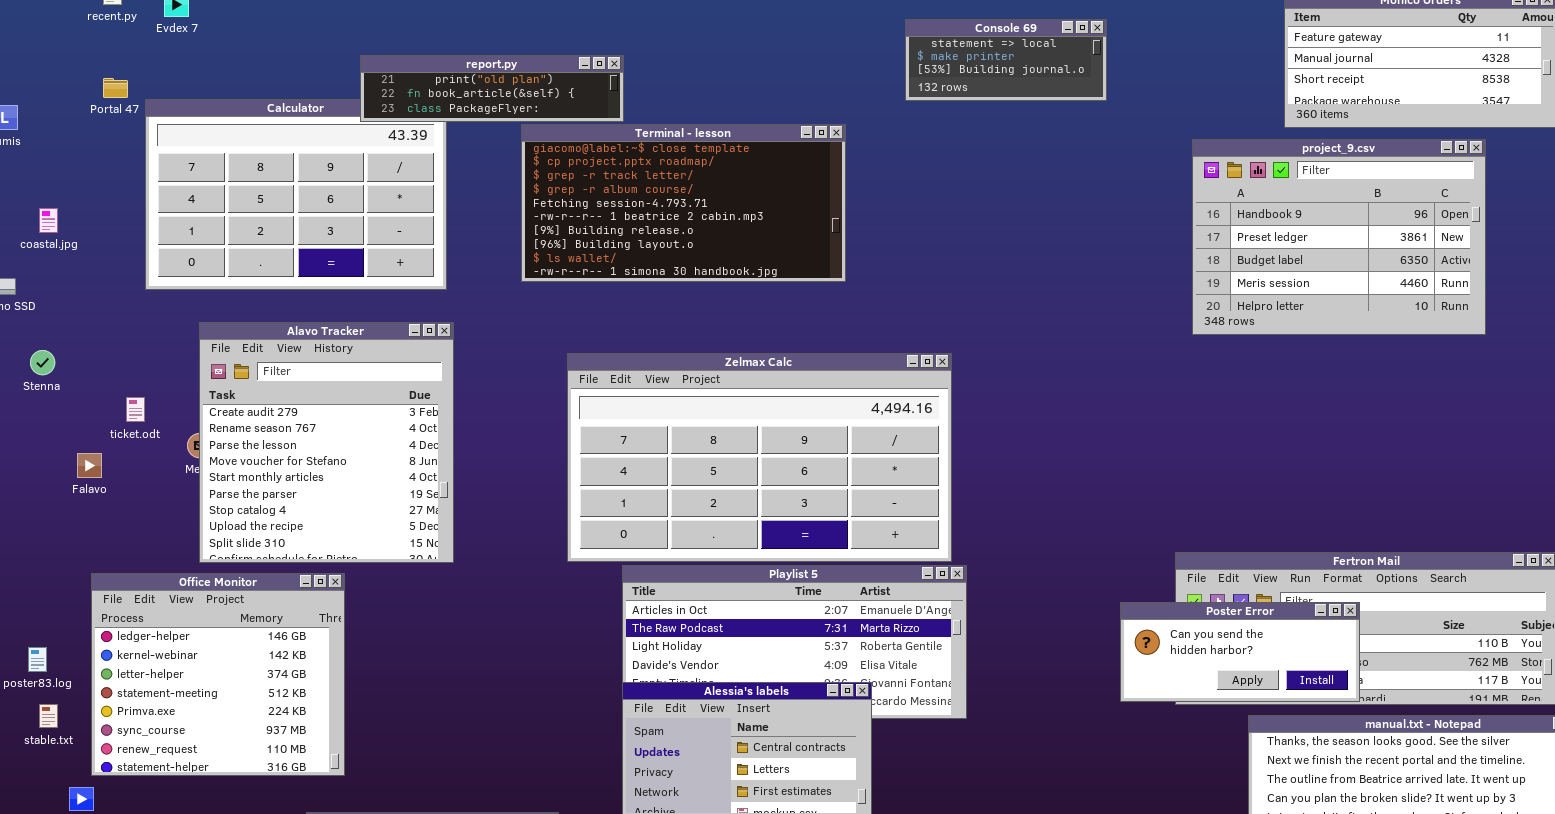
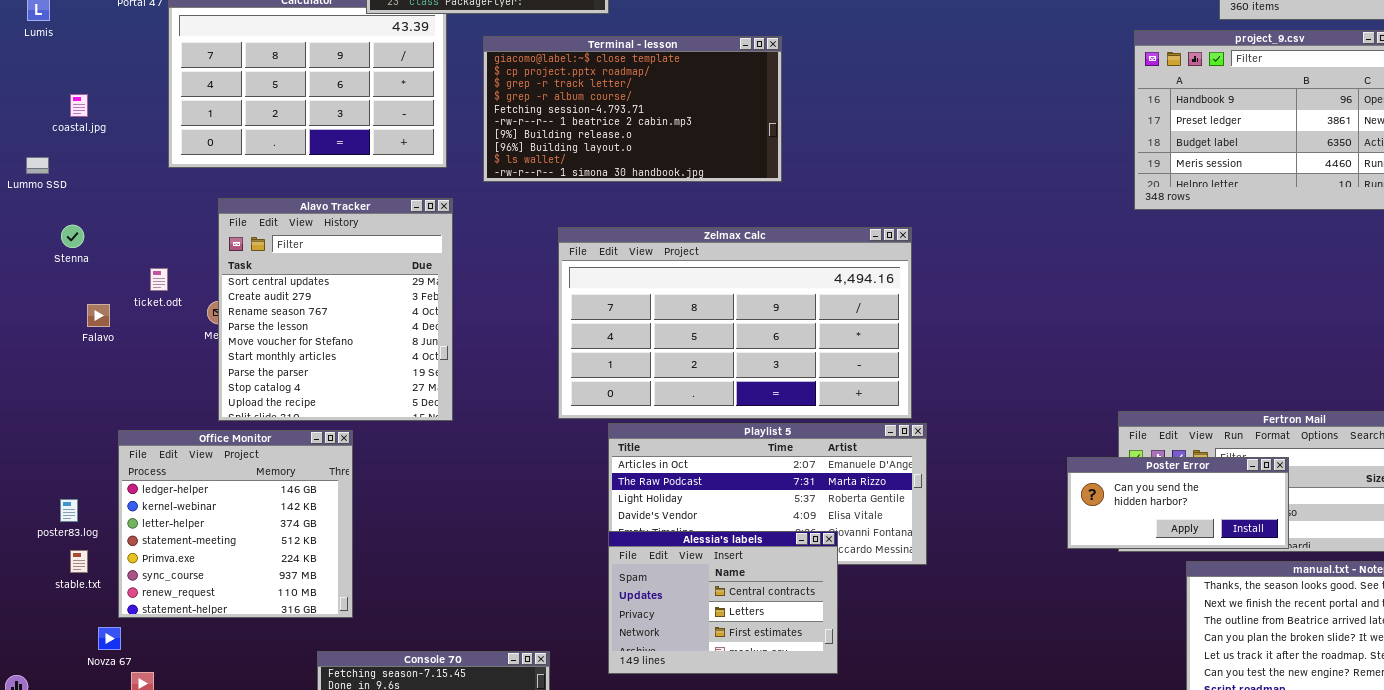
Terminal - lesson: [521,124,846,282] -> [483,36,782,182], moved
Alavo Tracker: [199,322,454,563] -> [218,198,453,421], scrolled up 1 row
Falavo: [77,453,102,478] -> [87,304,110,327], moved

